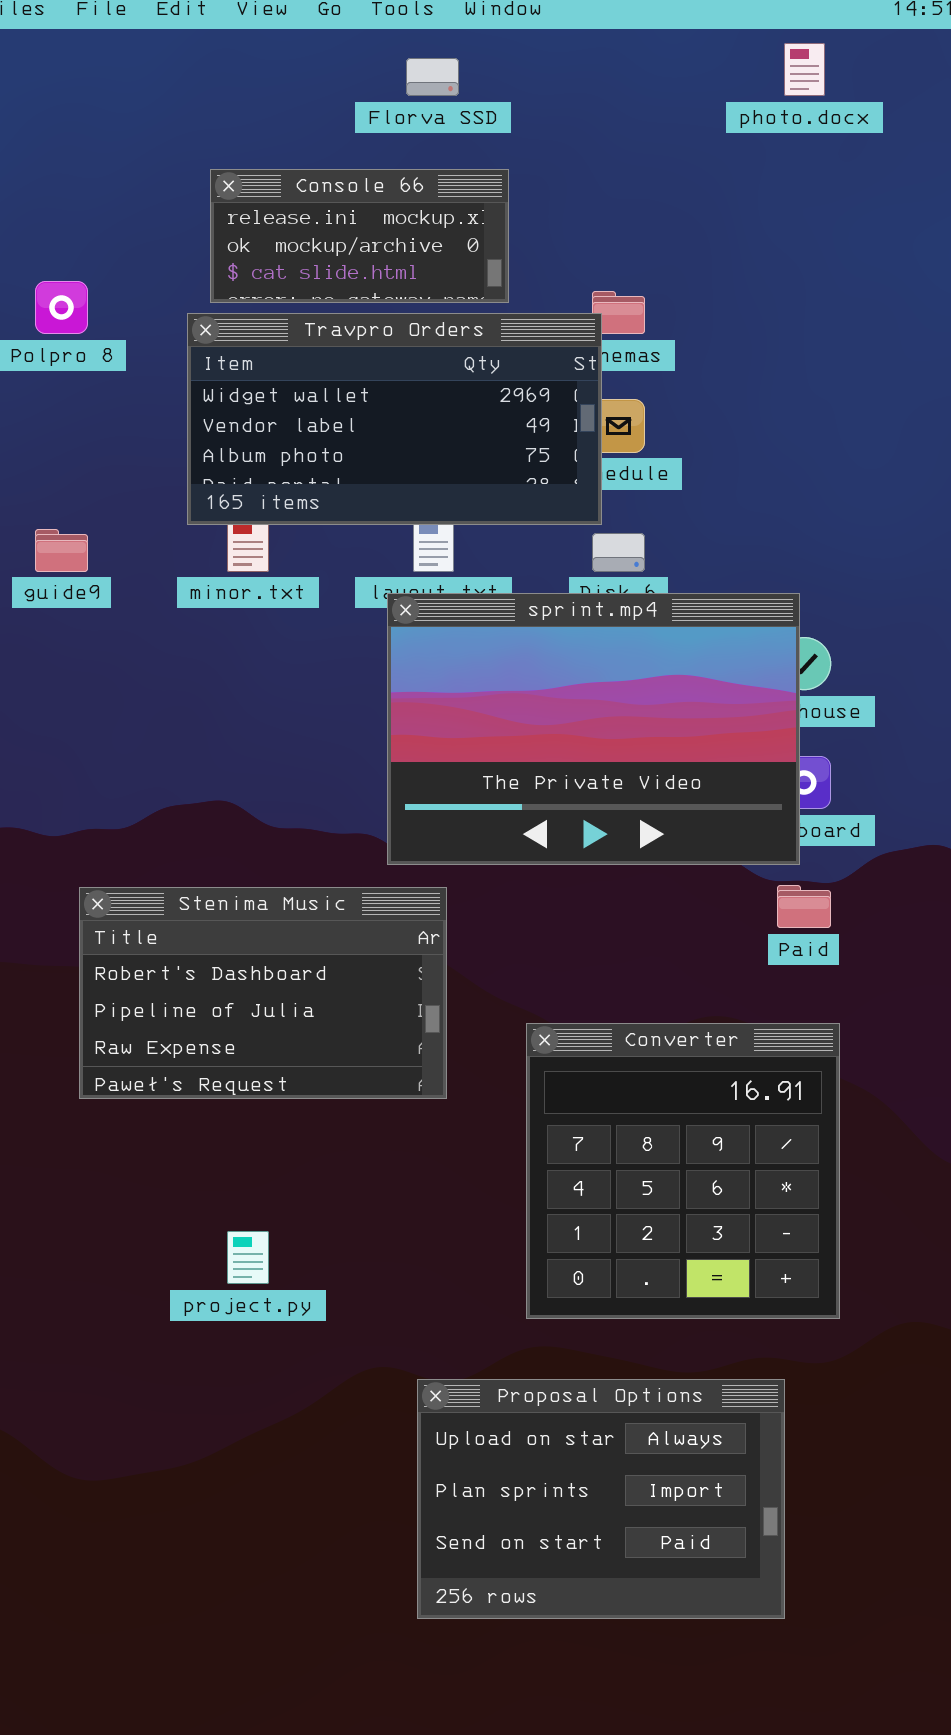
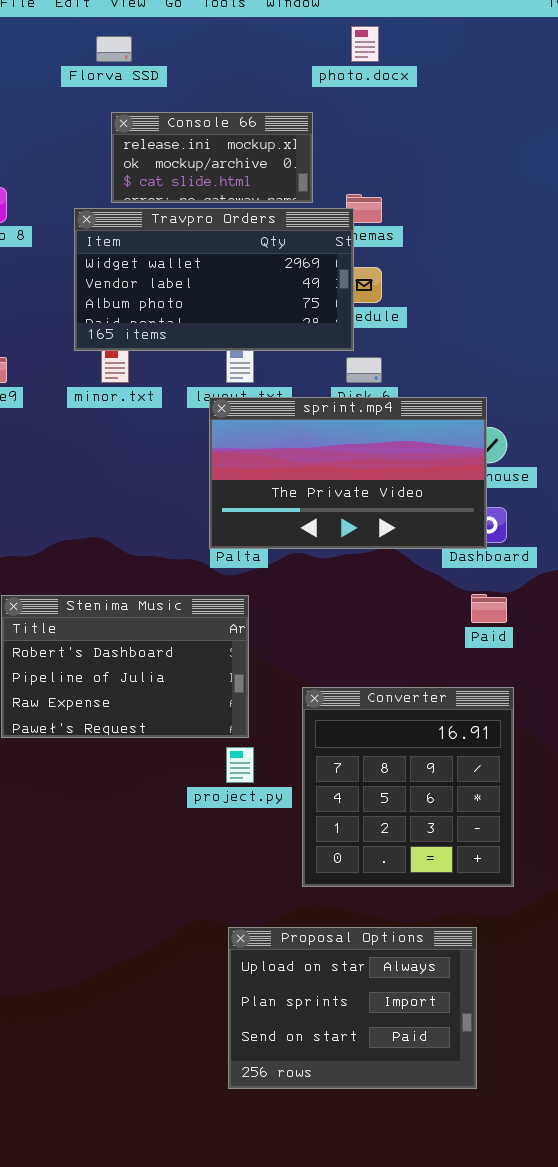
photo.docx: [784,43,825,96] -> [351,26,379,62], moved
Florva SSD: [406,58,459,96] -> [96,36,132,62], moved
Console 66: [210,169,509,303] -> [111,112,313,203], moved
sprint.mp4: [387,593,800,865] -> [209,397,487,549], resized
project.py: [227,1231,269,1284] -> [226,747,254,783], moved

